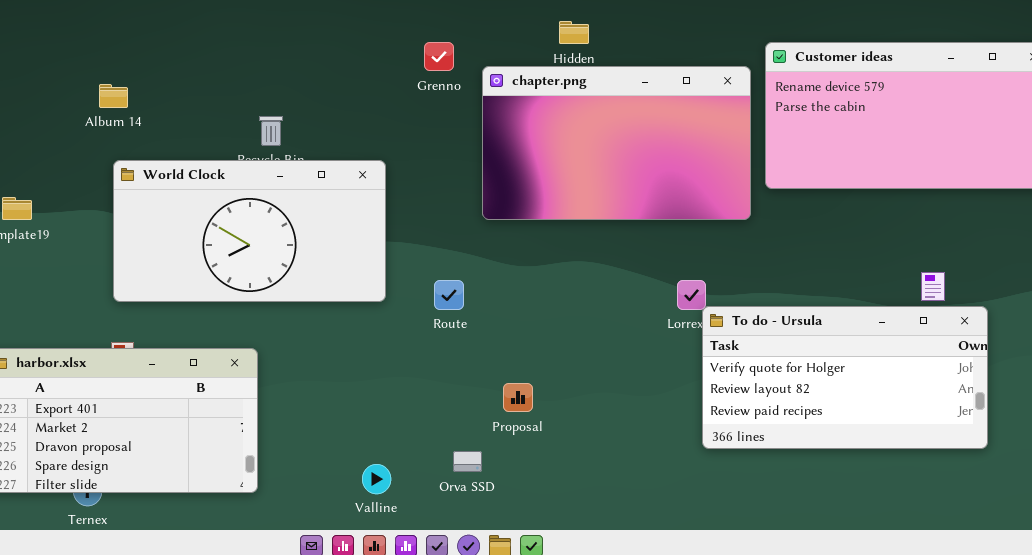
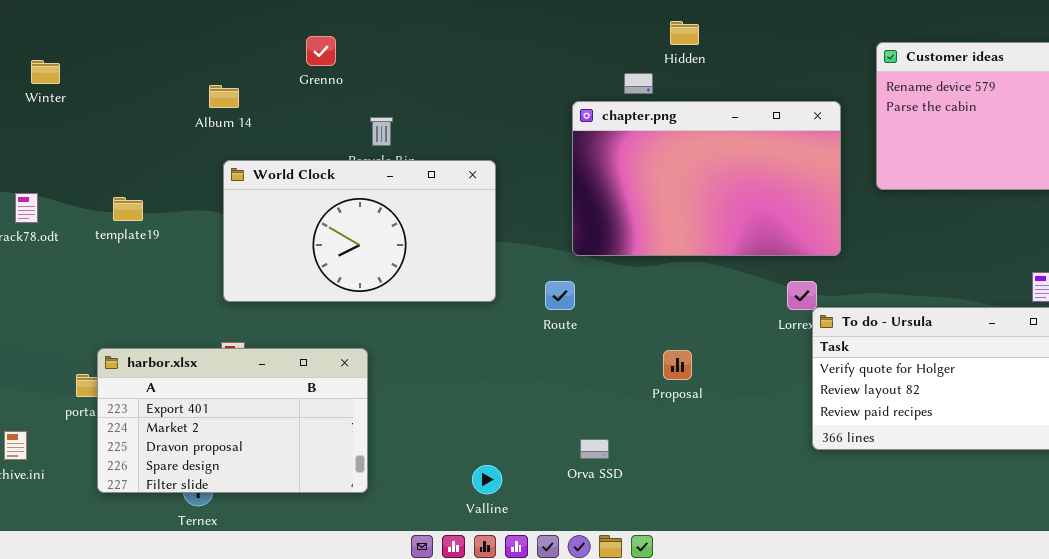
Grenno: [424,42,454,71] -> [306,36,336,66], moved
chapter.png: [482,66,751,220] -> [572,101,841,256], moved
Proposal: [503,383,533,412] -> [663,350,692,380], moved
Orva SSD: [453,451,482,472] -> [580,439,609,459], moved

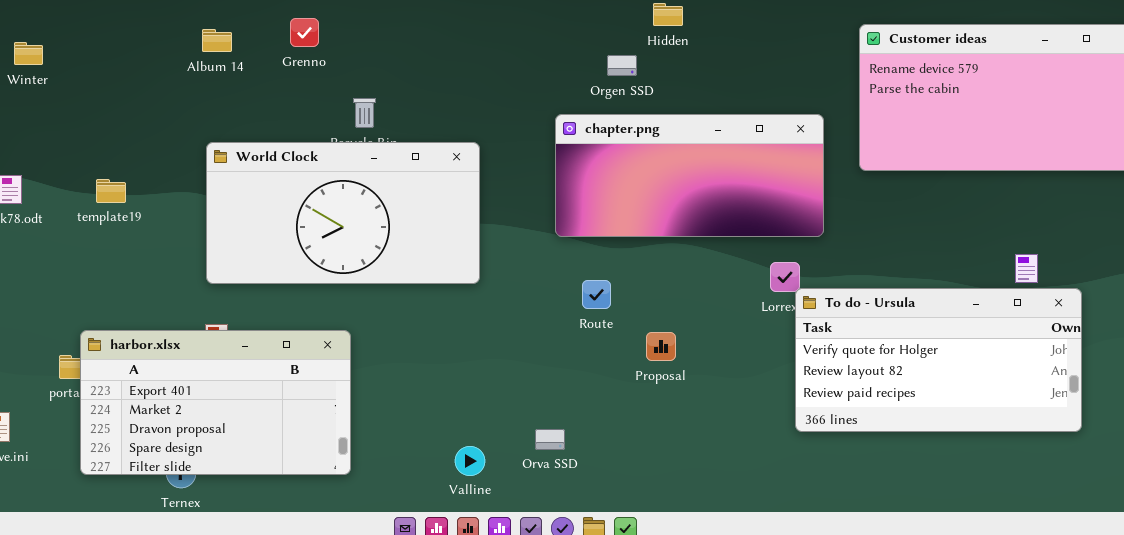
Album 14: [209,85,239,108] -> [202,29,232,52], moved
chapter.png: [572,101,841,256] -> [555,114,824,237], resized
Route: [545,281,575,310] -> [582,280,611,309], moved
Orva SSD: [580,439,609,459] -> [535,429,565,450], moved

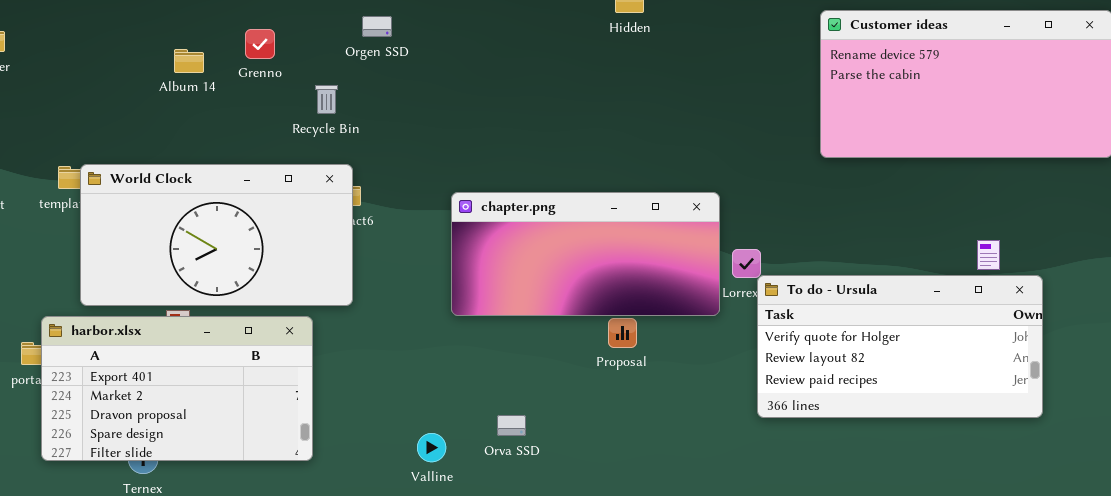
Grenno: [290,18,319,47] -> [245,29,275,59], moved
Album 14: [202,29,232,52] -> [174,49,204,73], moved
Orgen SSD: [607,55,637,76] -> [362,16,392,37], moved
chapter.png: [555,114,824,237] -> [451,192,720,316], moved
World Clock: [206,142,480,284] -> [80,164,353,306], moved

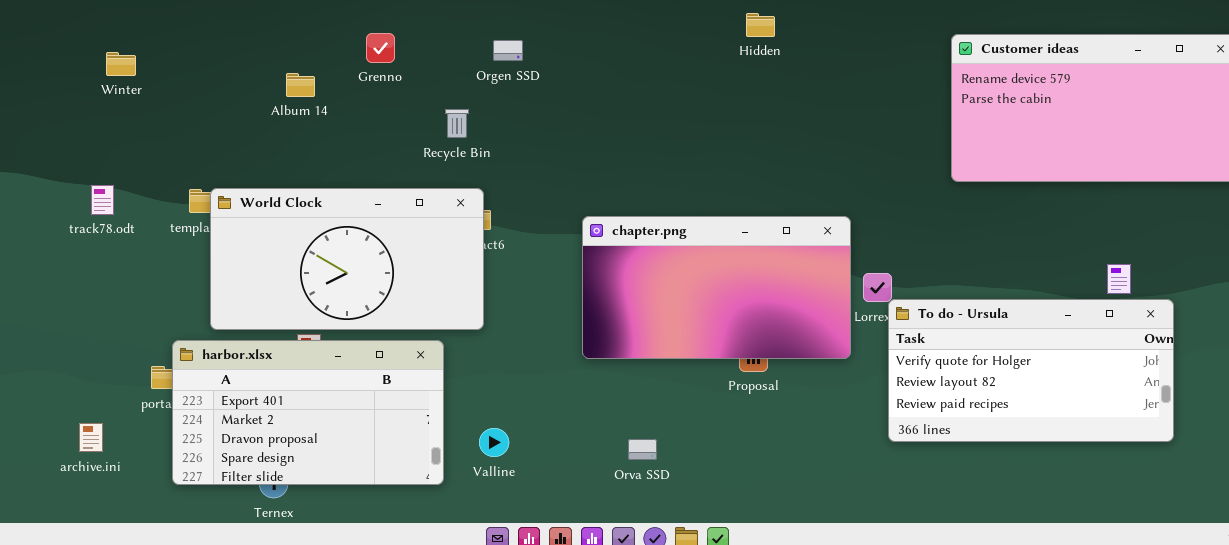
Grenno: [245,29,275,59] -> [366,33,395,63], moved
Album 14: [174,49,204,73] -> [286,73,315,97], moved
chapter.png: [451,192,720,316] -> [582,216,851,359], resized
Valline: [417,433,446,462] -> [479,428,509,457], moved

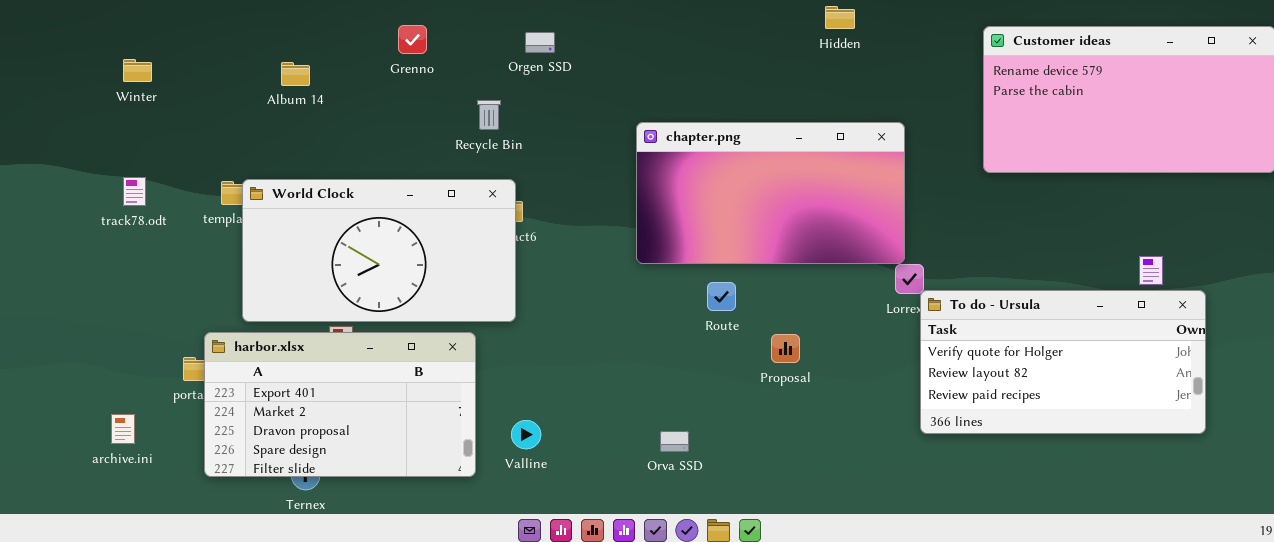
Hidden: [746,13,775,37] -> [825,6,855,29], moved
Winter: [106,52,136,76] -> [123,59,152,82], moved
Album 14: [286,73,315,97] -> [281,62,310,86], moved
chapter.png: [582,216,851,359] -> [636,122,905,264], moved

